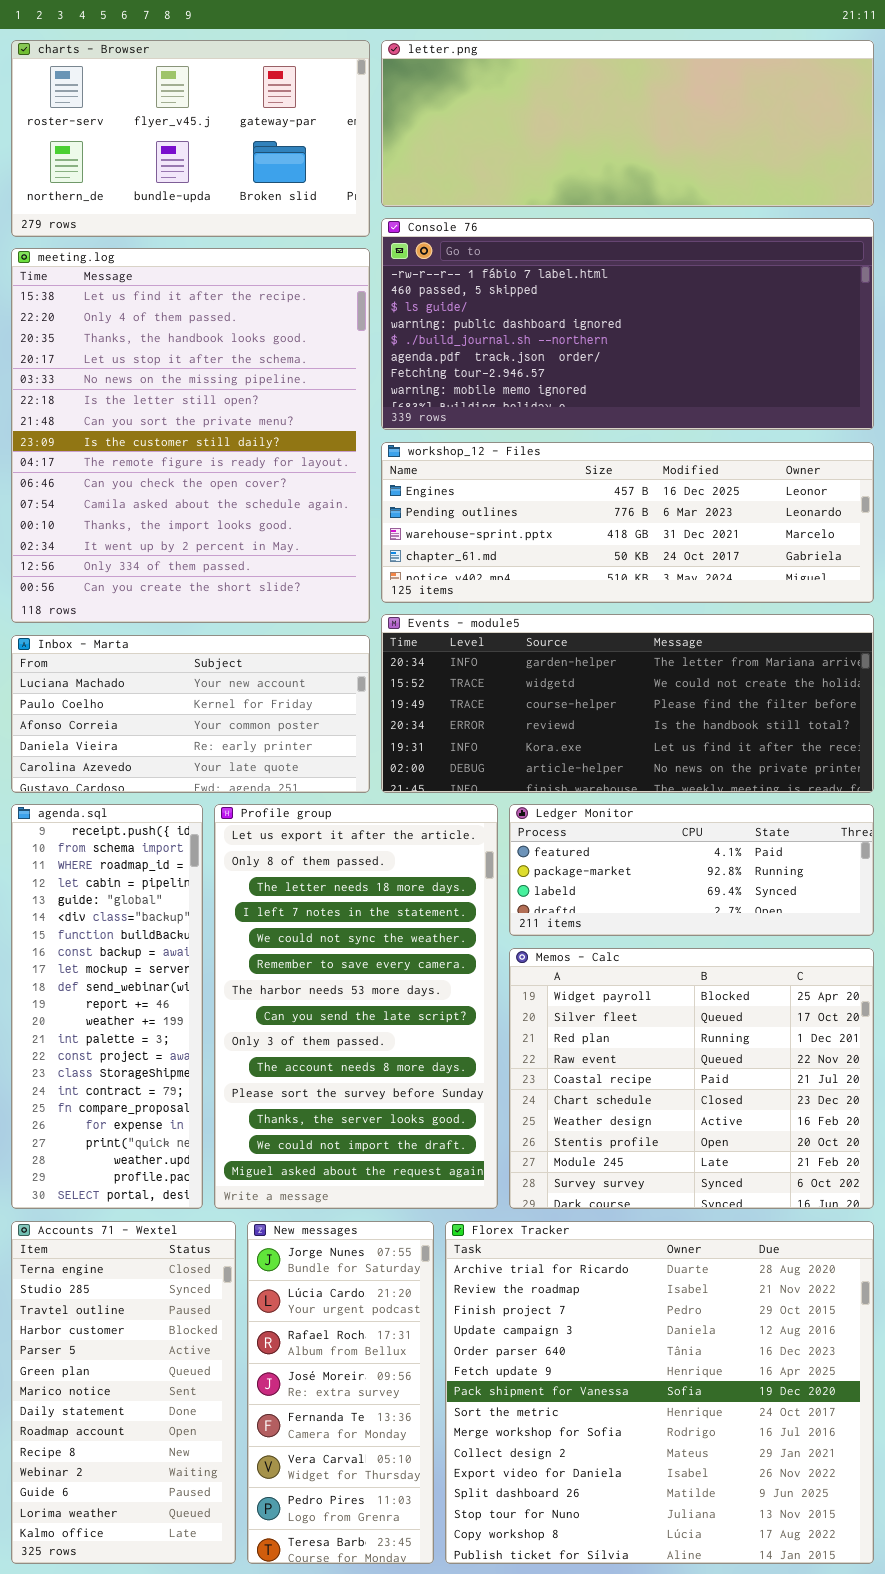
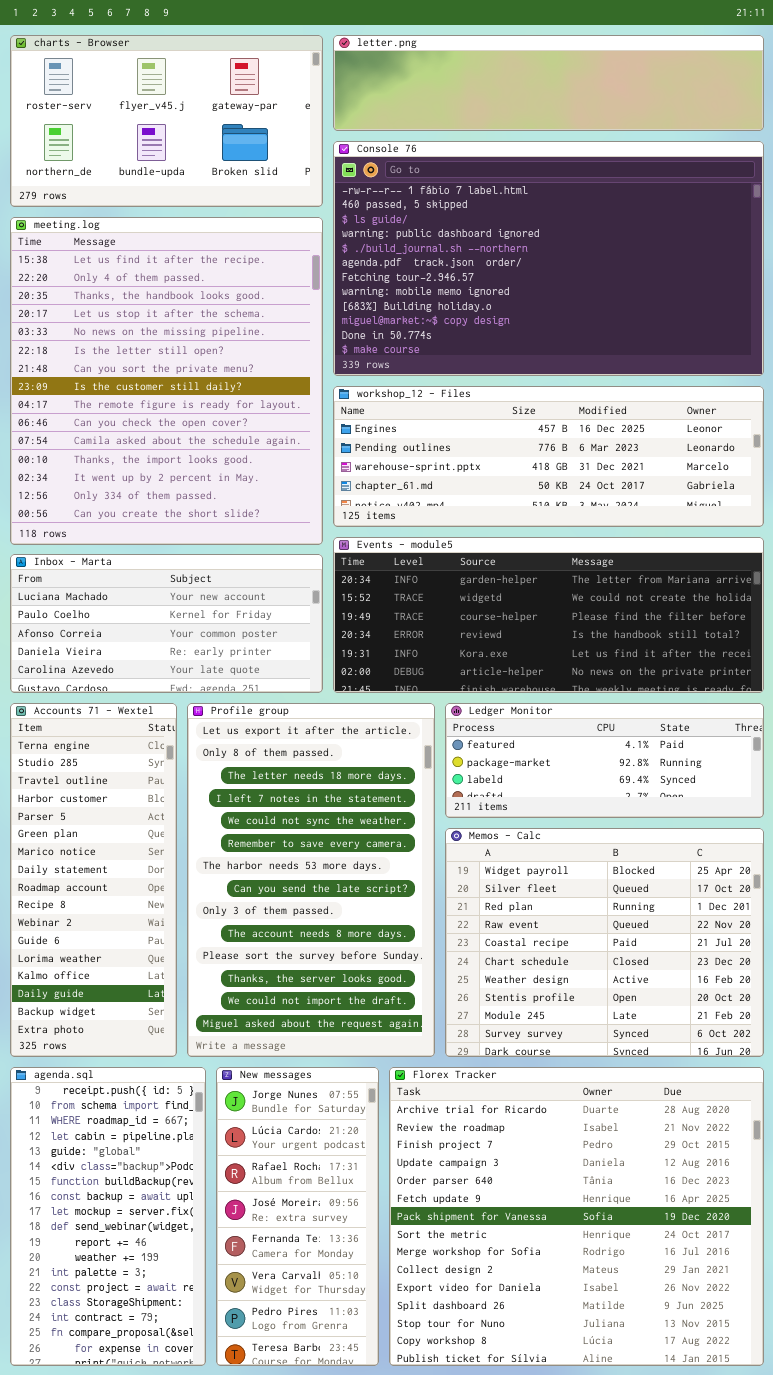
letter.png: [381,40,874,207] -> [333,35,764,131], resized
Console 76: [381,218,874,430] -> [333,141,764,376], resized
agenda.sql: [11,804,203,1209] -> [10,1067,206,1366], moved, resized
Accounts 71 - Wextel: [11,1221,236,1564] -> [10,703,177,1057], moved, resized

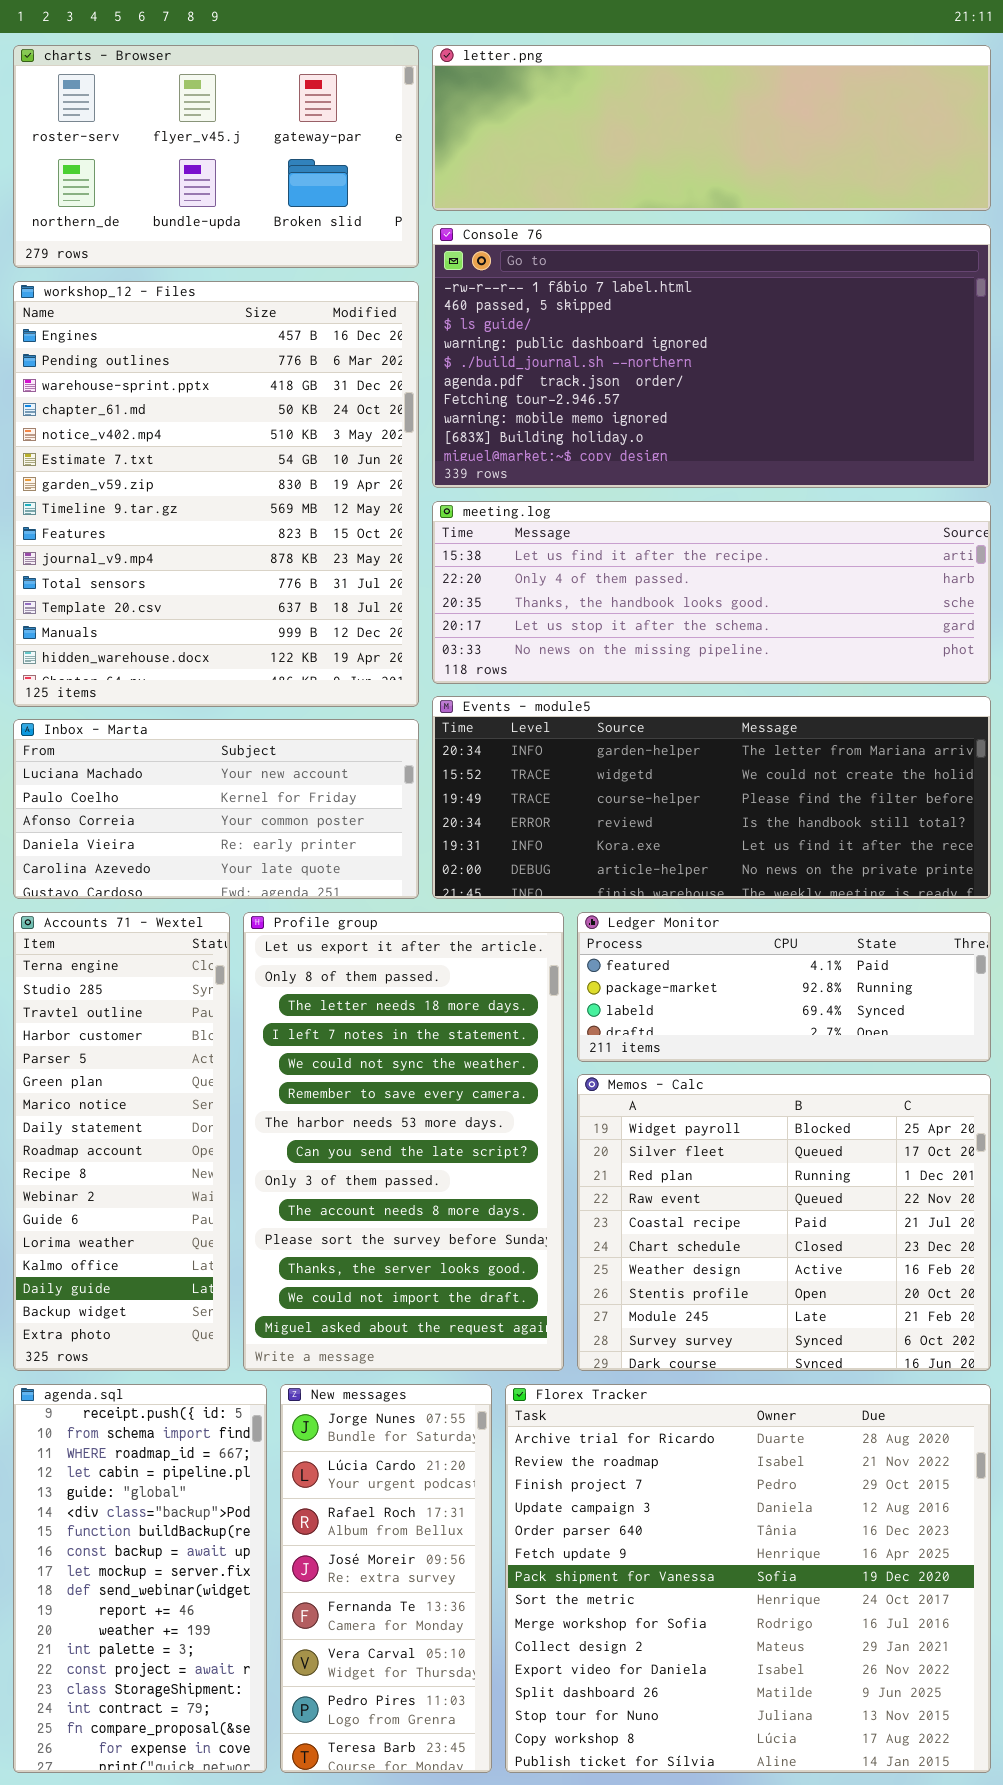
letter.png: [333,35,764,131] -> [432,45,991,211], resized
Console 76: [333,141,764,376] -> [432,224,991,488], resized
meeting.log: [10,217,323,545] -> [432,501,991,684], moved, resized
workshop_12 - Files: [333,386,764,527] -> [13,281,419,707], moved, resized

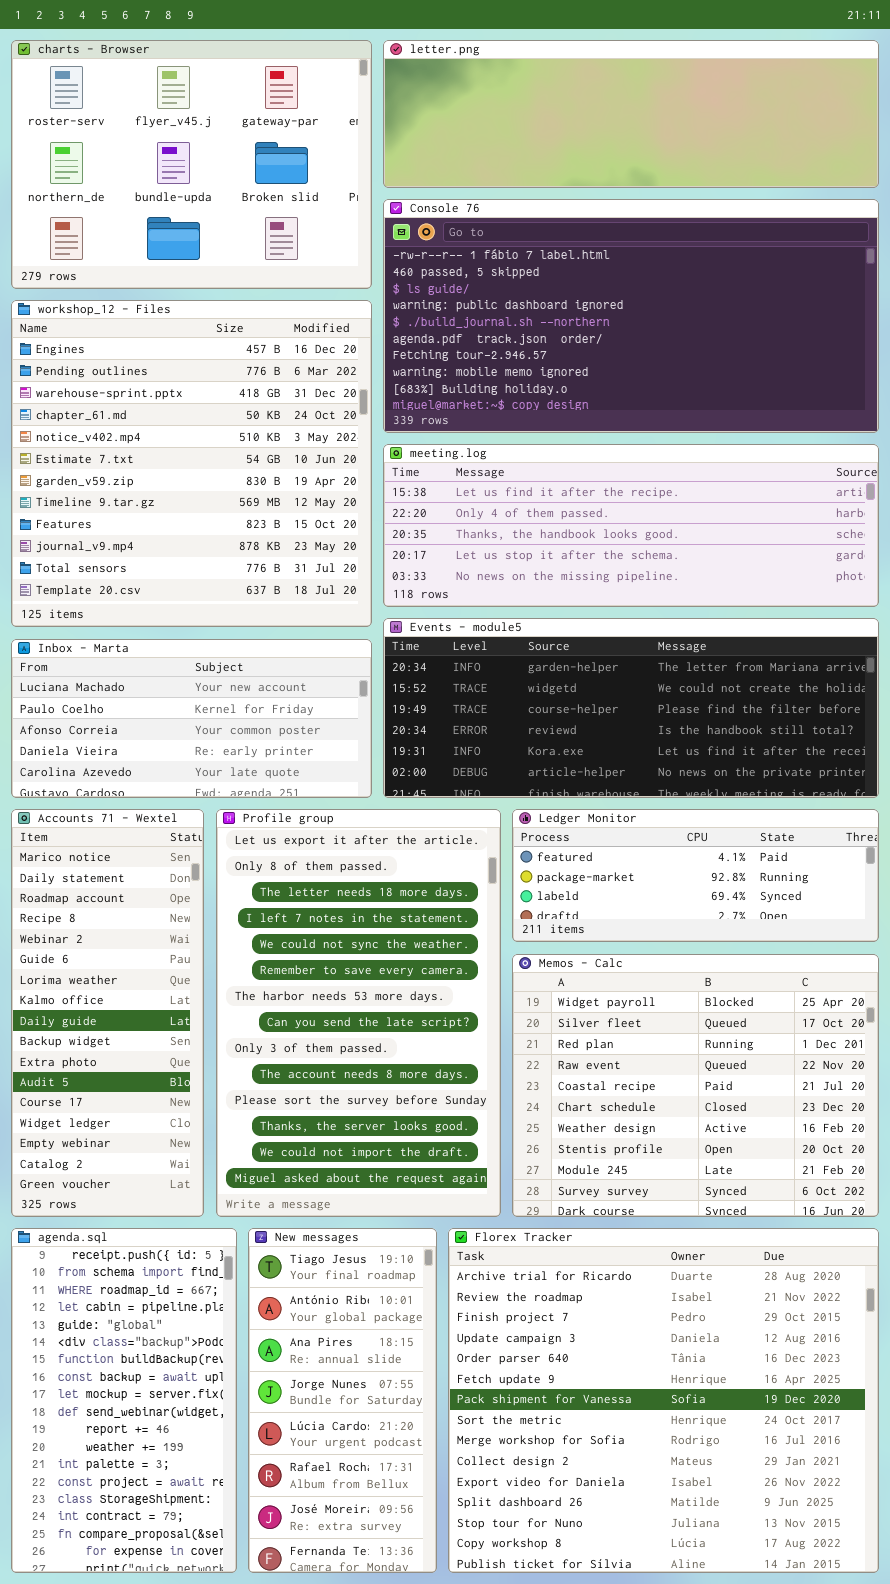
charts - Browser: [13,45,419,268] -> [11,40,372,289], resized
workshop_12 - Files: [13,281,419,707] -> [11,300,372,627], resized
Accounts 71 - Wextel: [13,912,230,1371] -> [11,809,204,1217], scrolled down 6 rows
New messages: [280,1384,492,1773] -> [248,1228,437,1573], scrolled up 3 rows

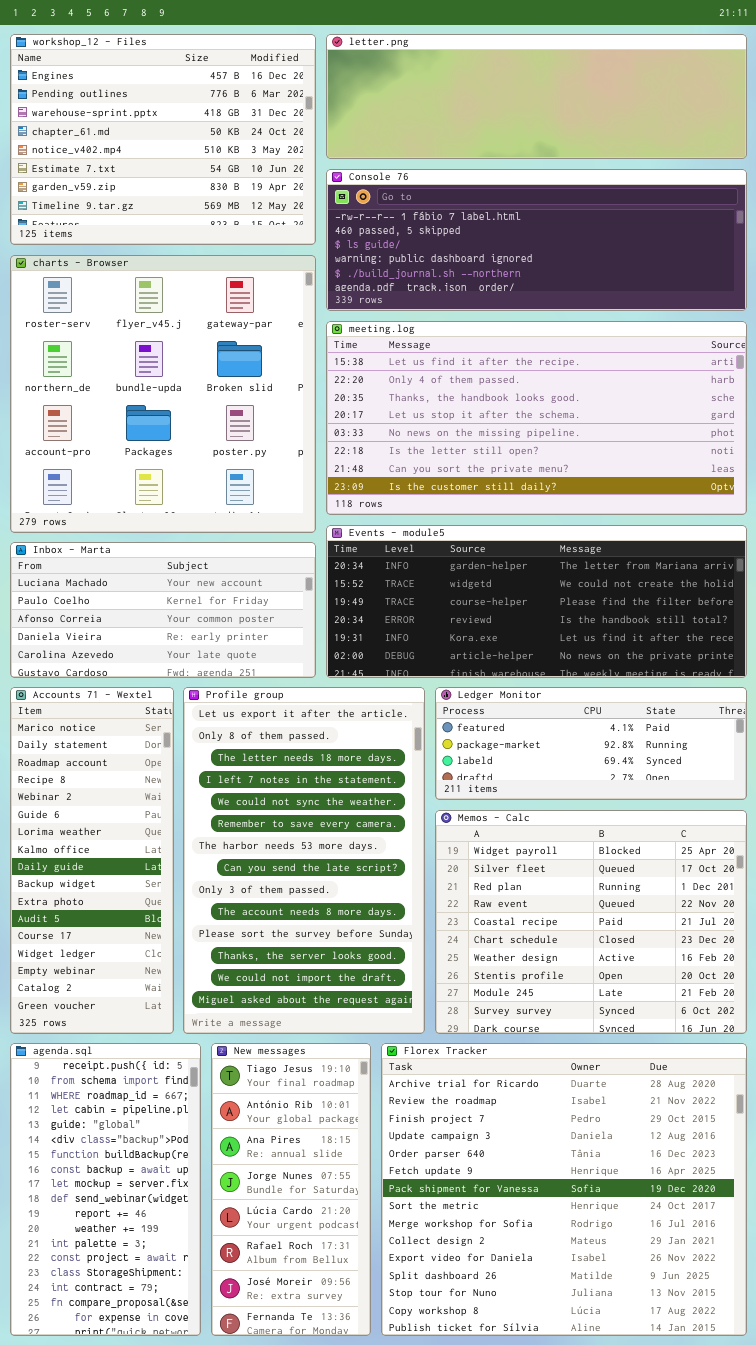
charts - Browser: [11,40,372,289] -> [10,255,316,533], moved, resized
Console 76: [383,199,879,433] -> [326,169,747,311], resized
workshop_12 - Files: [11,300,372,627] -> [10,34,316,245], moved, resized
meeting.log: [383,444,879,607] -> [326,321,747,515], resized

